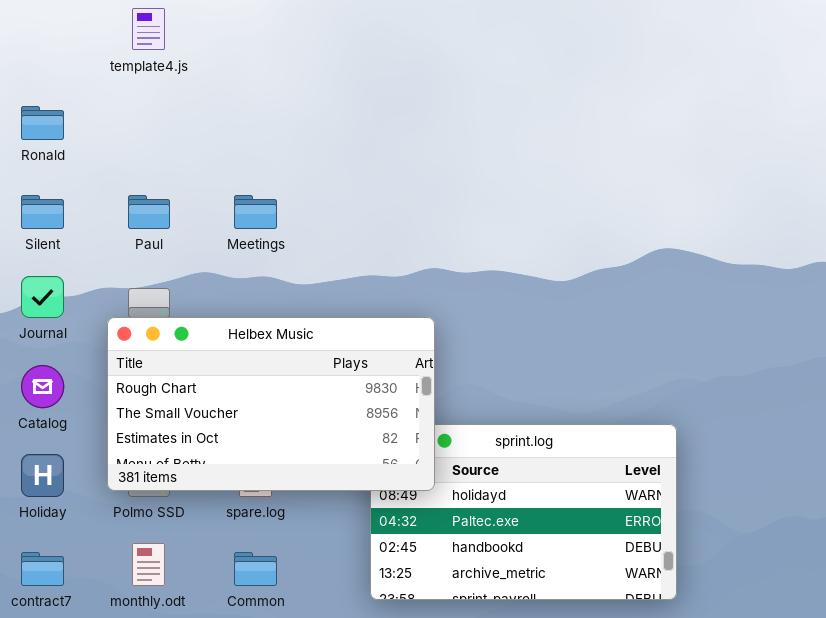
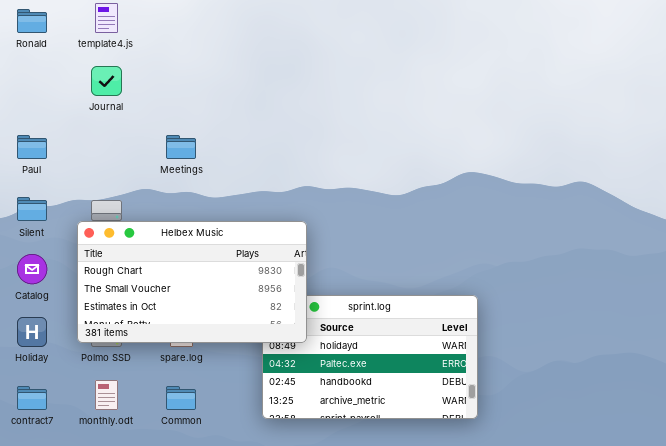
Ronald: [21,106,64,140] -> [17,9,47,33], moved
Silent: [21,195,64,229] -> [17,197,47,221], moved
Paul: [128,195,170,229] -> [17,135,47,159], moved
Journal: [21,276,64,318] -> [91,66,122,96], moved

